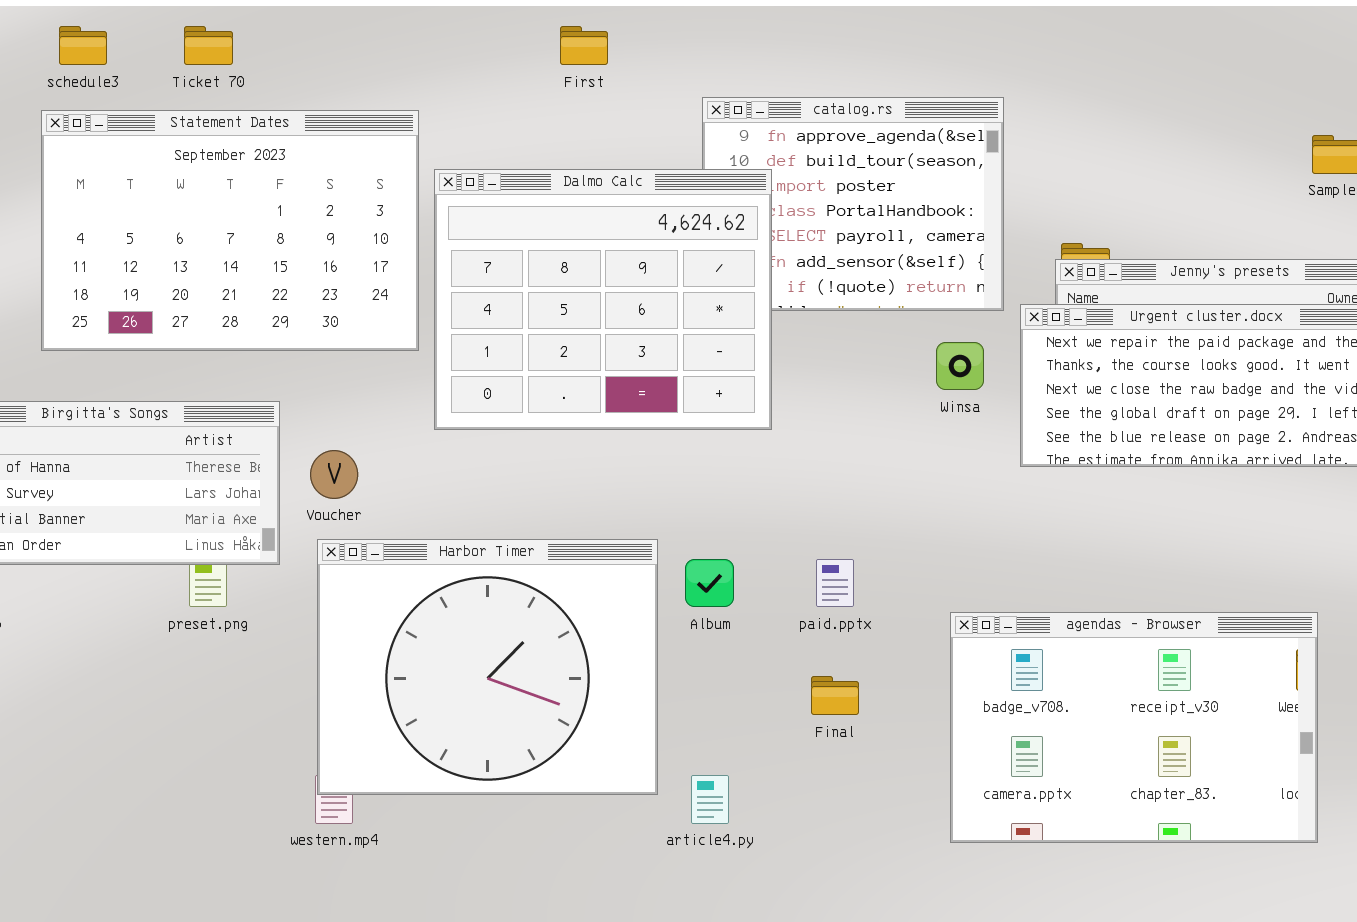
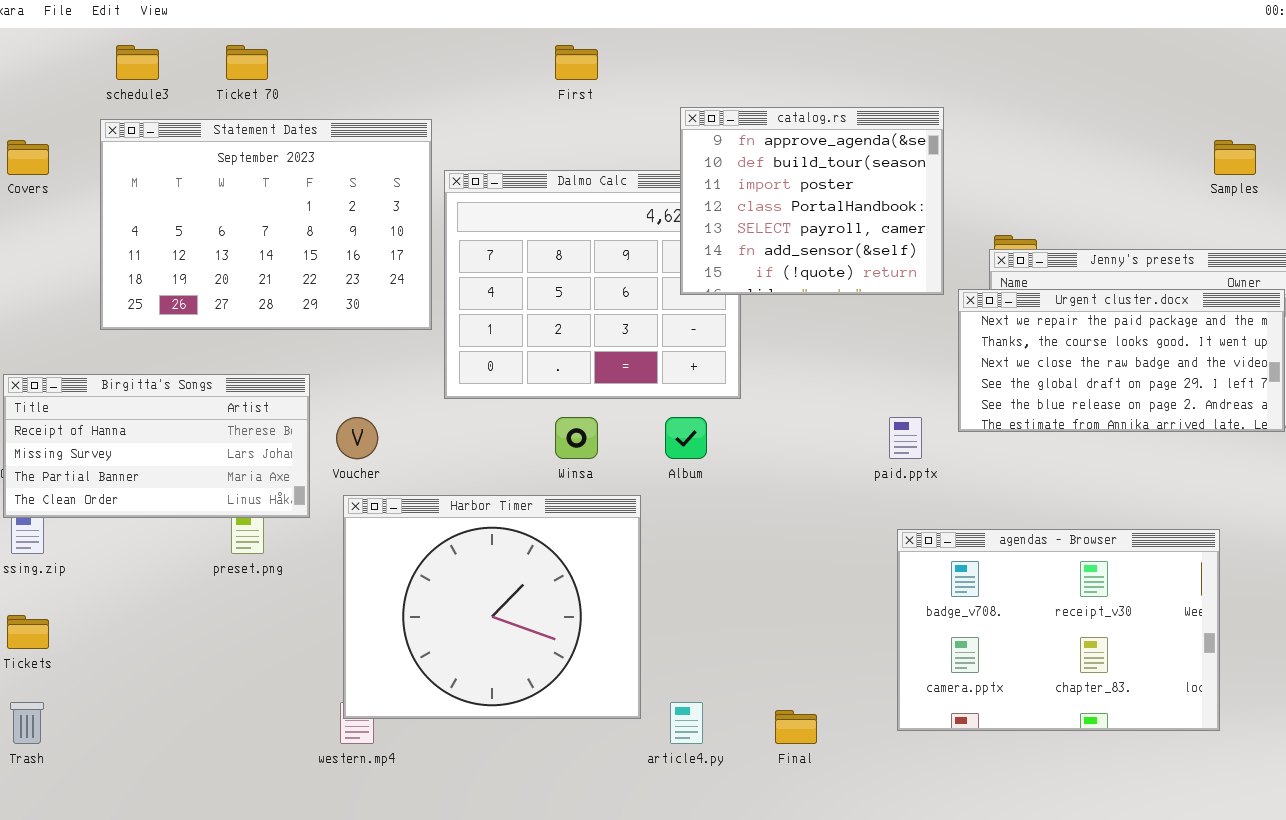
catalog.rs: [702,97,1004,311] -> [680,107,944,295], raised
Winsa: [936,342,984,390] -> [555,417,598,459], moved
Album: [685,559,734,607] -> [665,417,707,459], moved
paid.pptx: [816,559,854,607] -> [889,417,922,459], moved
agendas - Browser: [950,612,1318,843] -> [897,529,1220,731], moved
Final: [811,676,859,715] -> [775,710,817,744], moved

